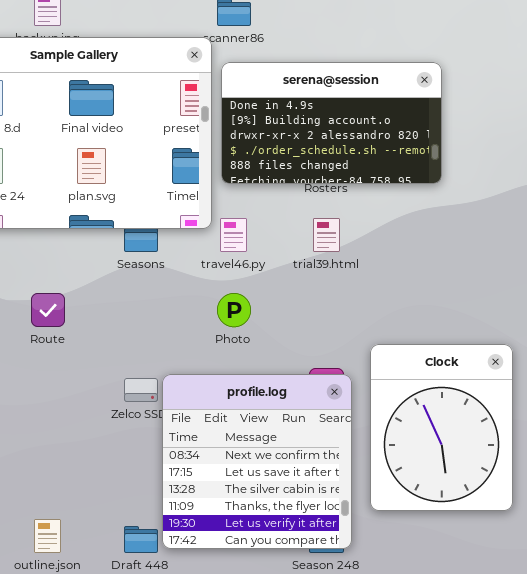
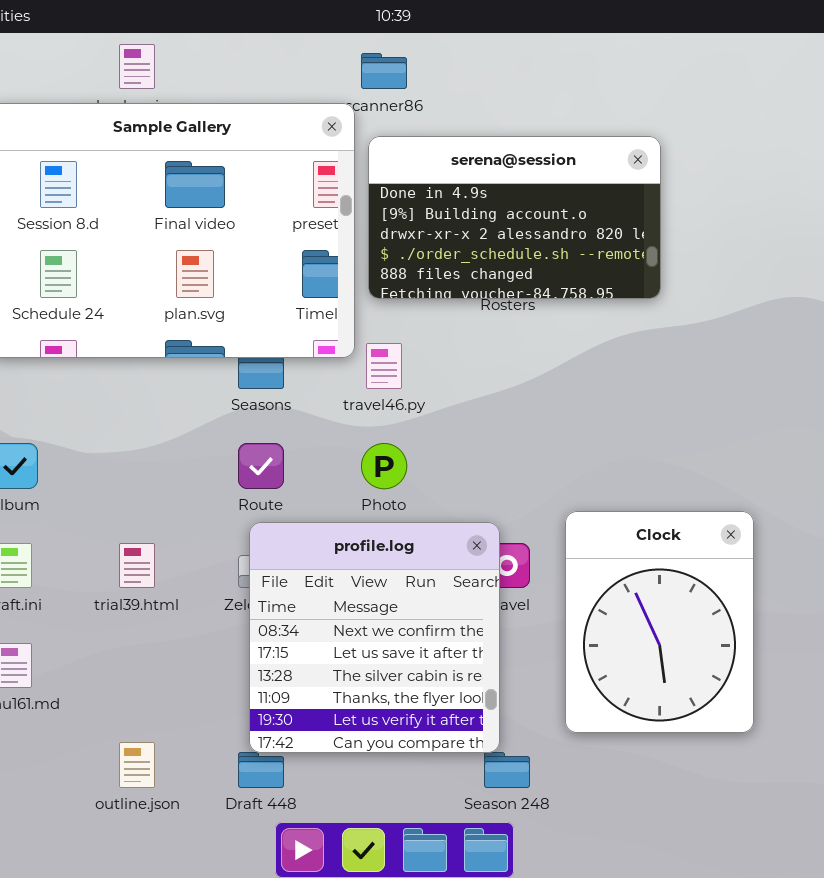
trial39.html: [313,218,340,252] -> [119,543,155,588], moved
Route: [31,293,65,327] -> [238,443,284,489], moved
profile.log: [162,374,352,549] -> [249,522,500,753], moved

